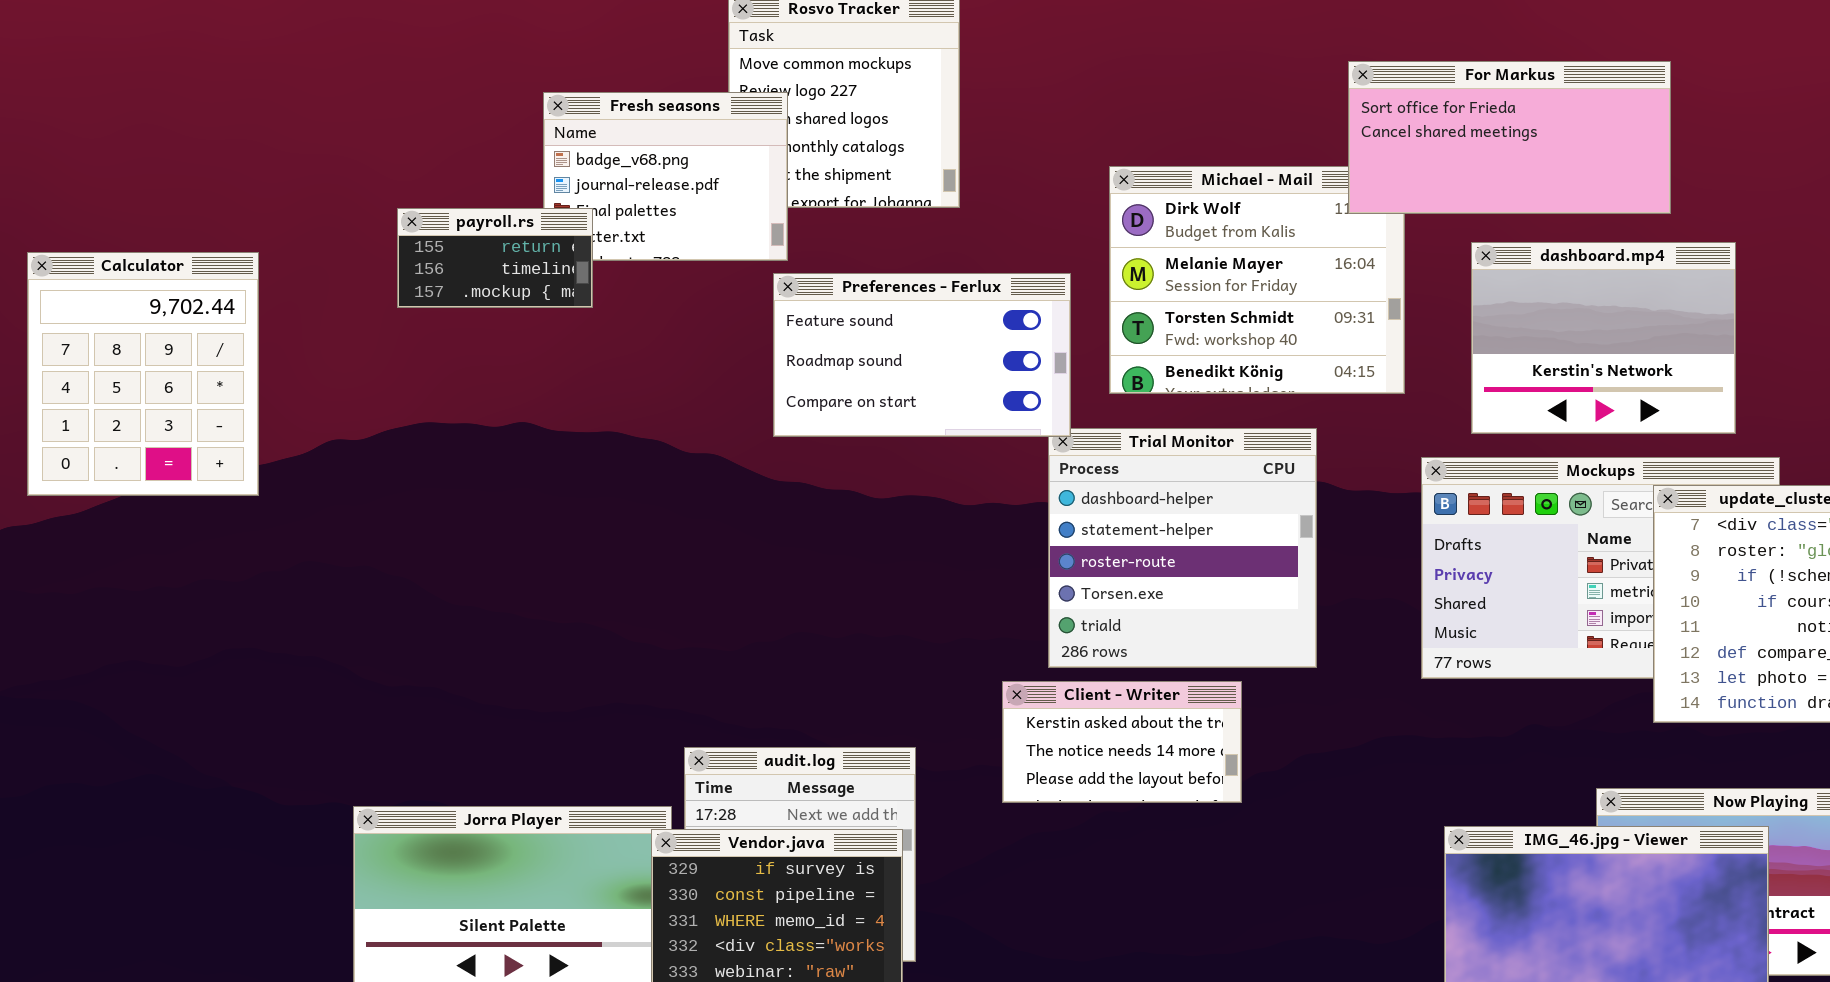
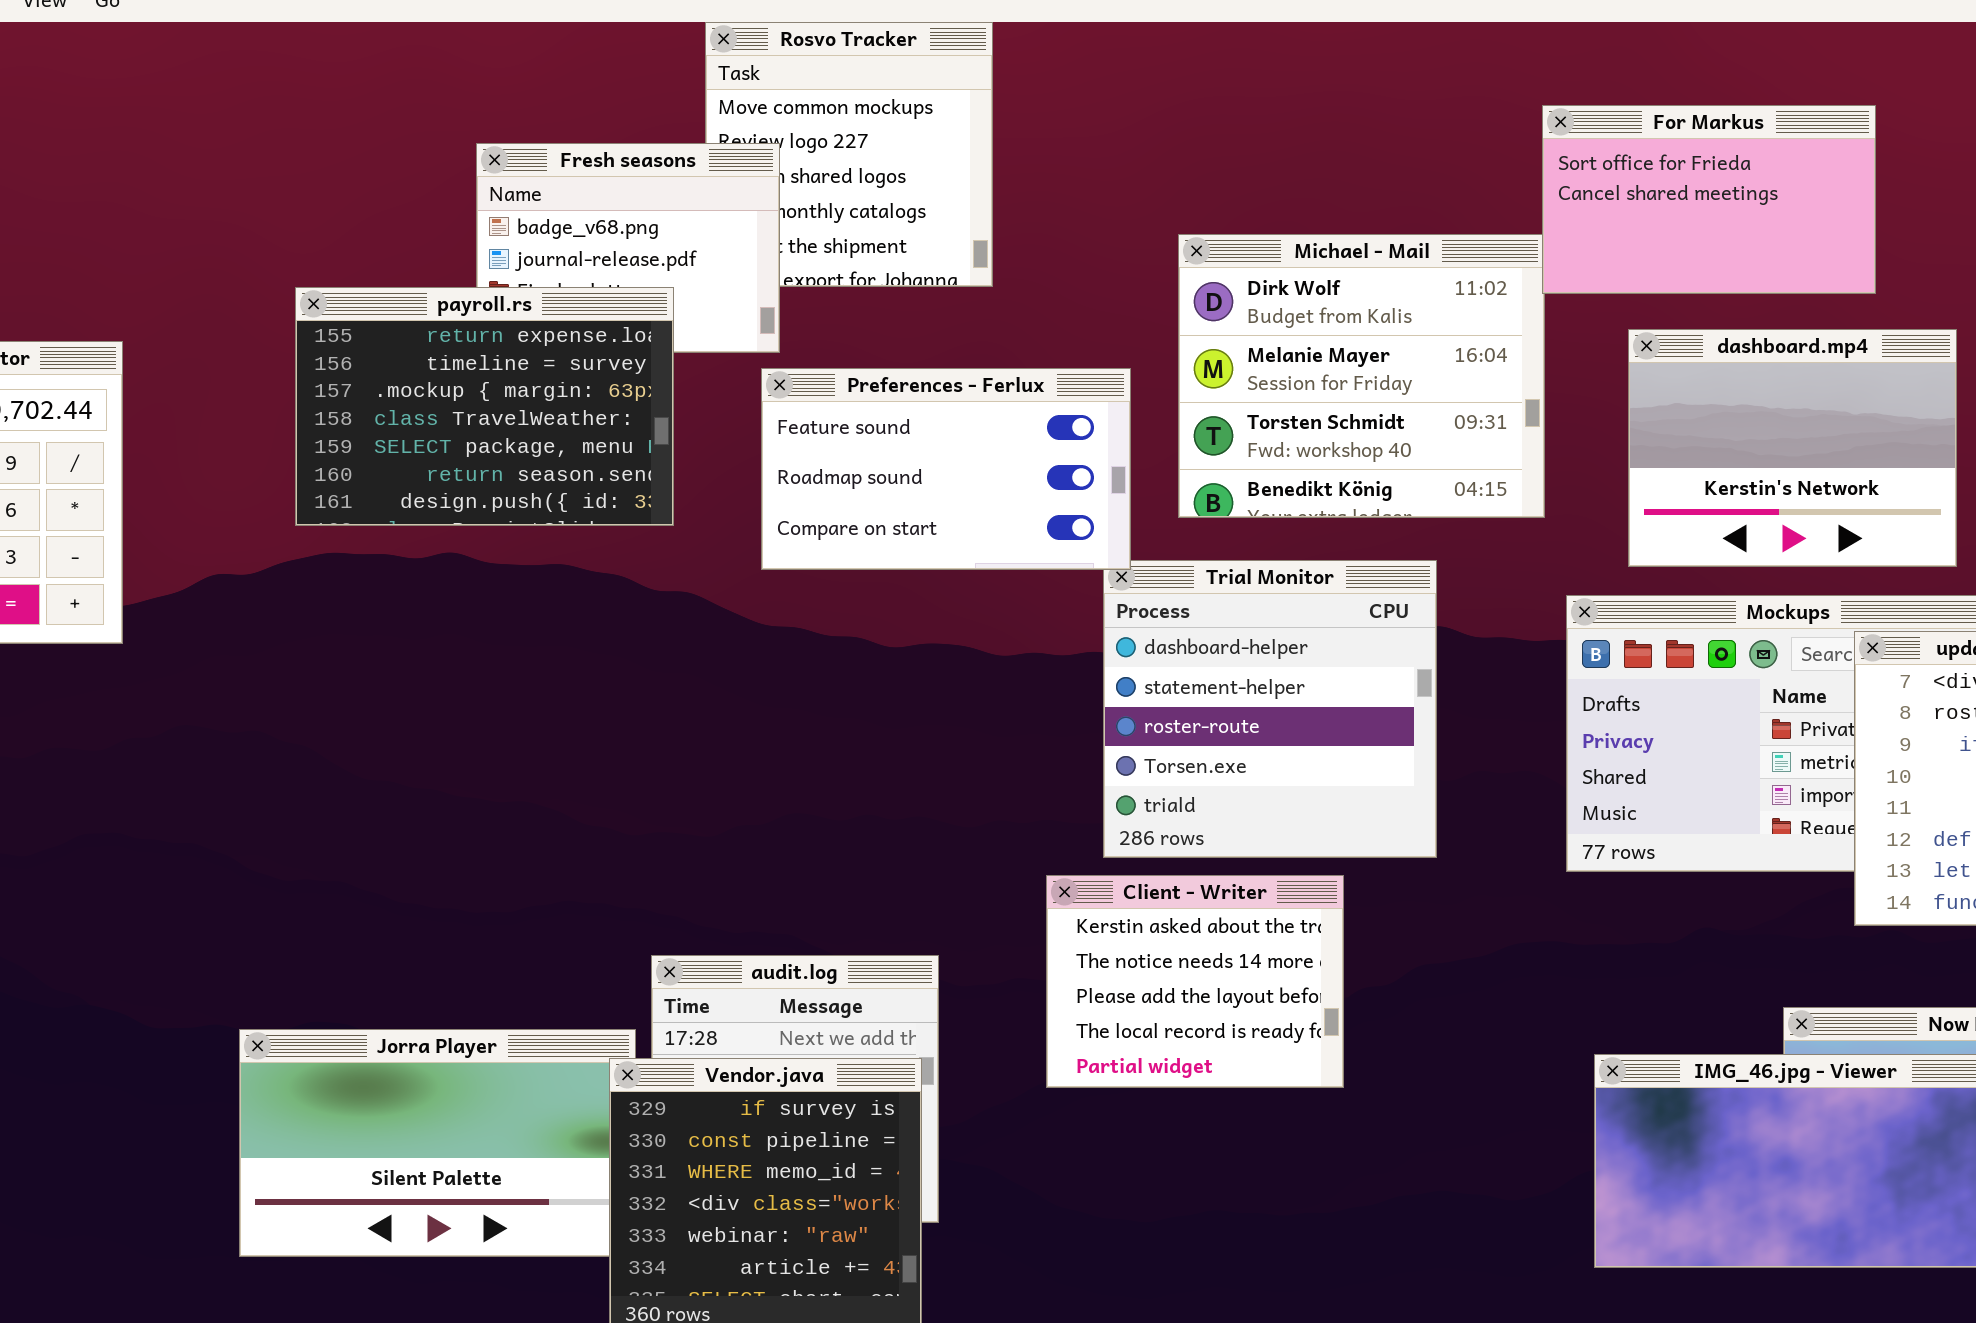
For Markus: [1348,61,1671,214] -> [1542,105,1876,294], resized
payroll.rs: [397,208,593,308] -> [295,287,674,526], resized
Client - Writer: [1002,681,1242,803] -> [1046,875,1344,1088], resized

